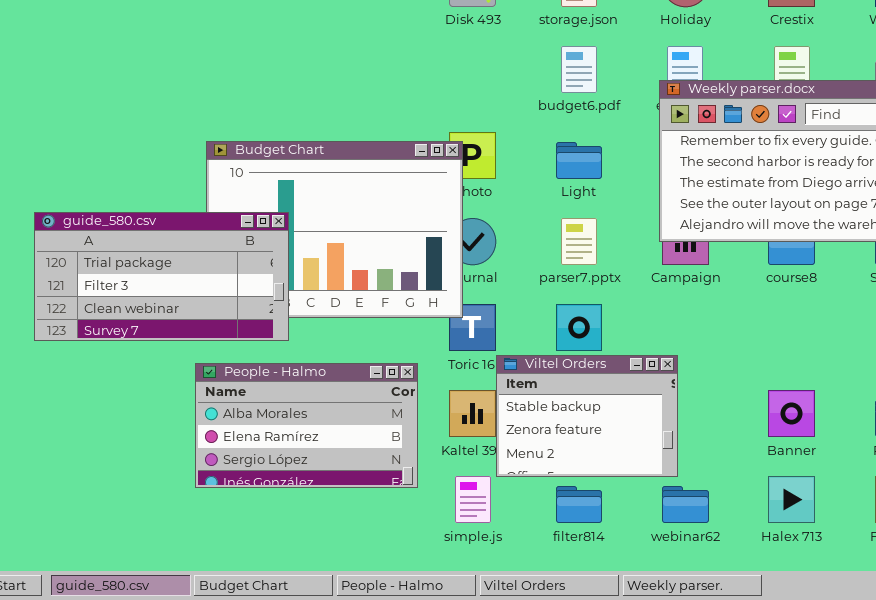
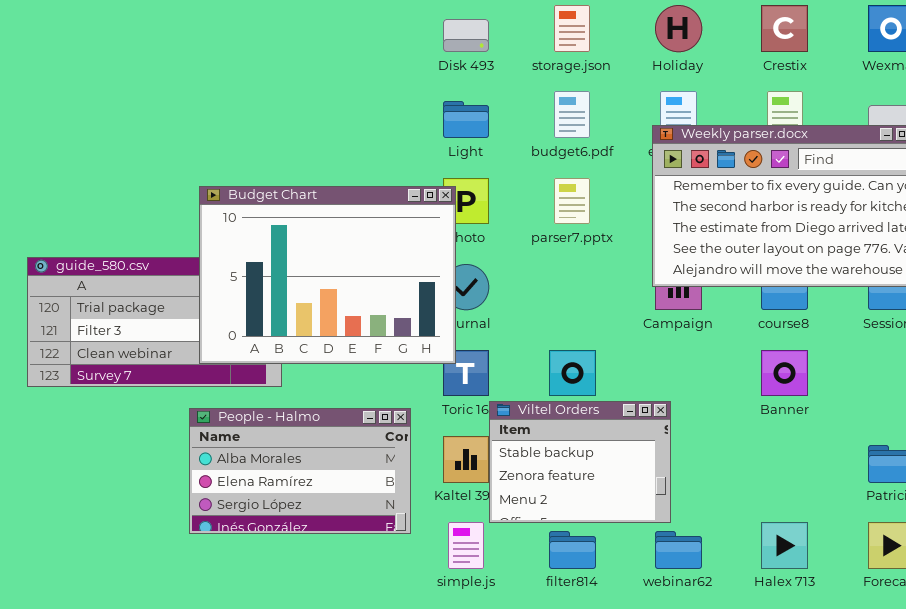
Budget Chart: [206,141,463,318] -> [199,186,456,364], raised
Light: [556,142,602,179] -> [443,101,489,138], moved
parser7.pptx: [561,218,597,265] -> [554,178,590,224], moved
Banner: [768,390,815,437] -> [761,350,808,396], moved

